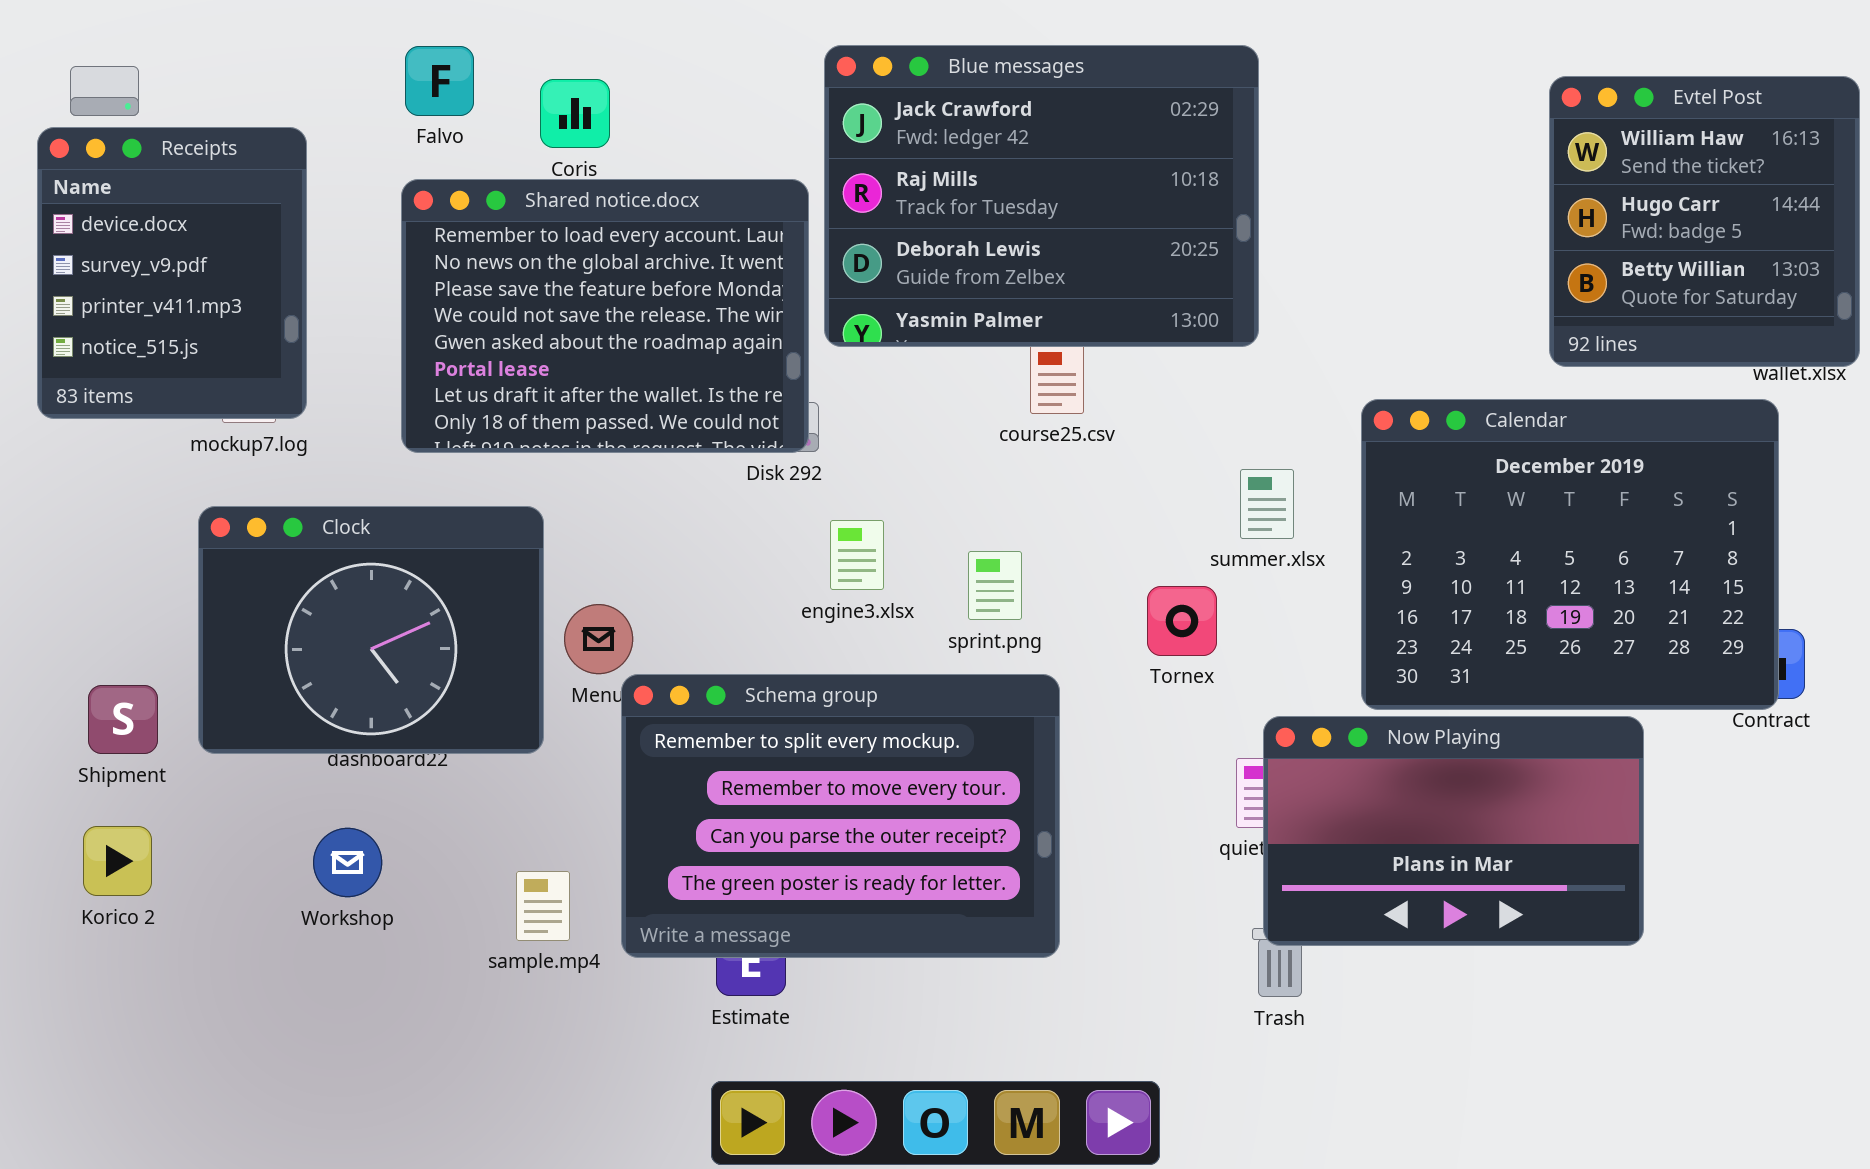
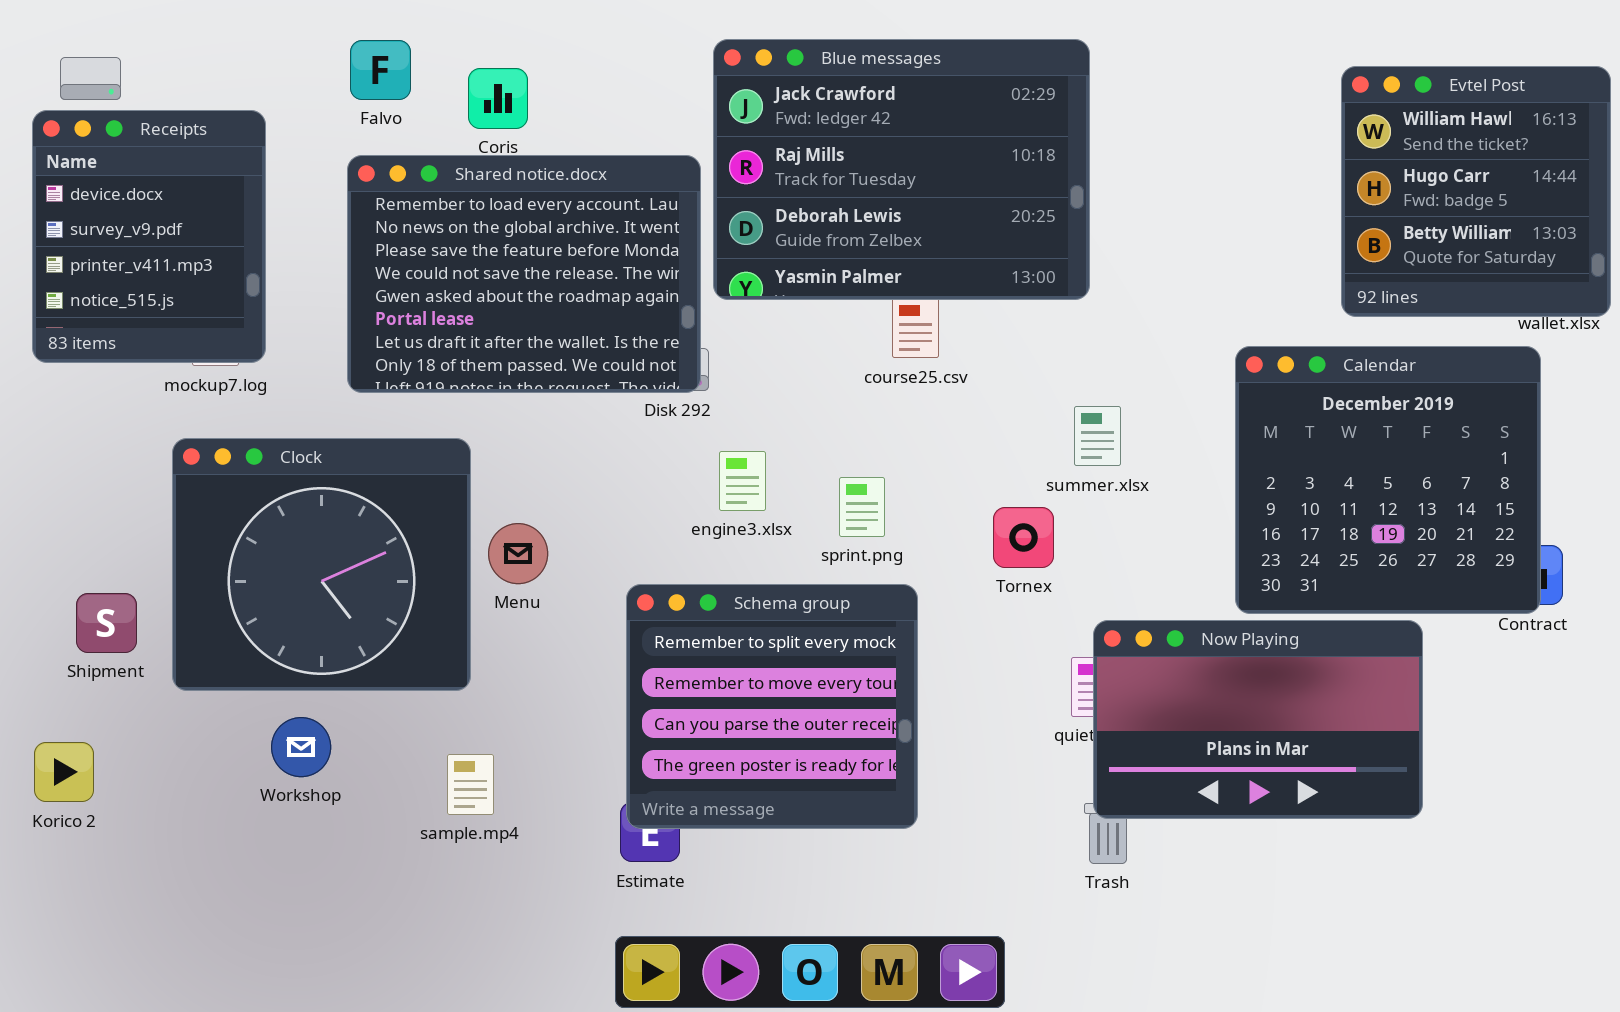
Calendar: [1361,399,1779,710] -> [1235,346,1541,614], resized
Clock: [198,506,544,754] -> [172,438,471,691], resized
Schema group: [621,674,1060,958] -> [626,584,918,829], resized
Korico 2: [83,826,152,896] -> [34,742,94,802], moved

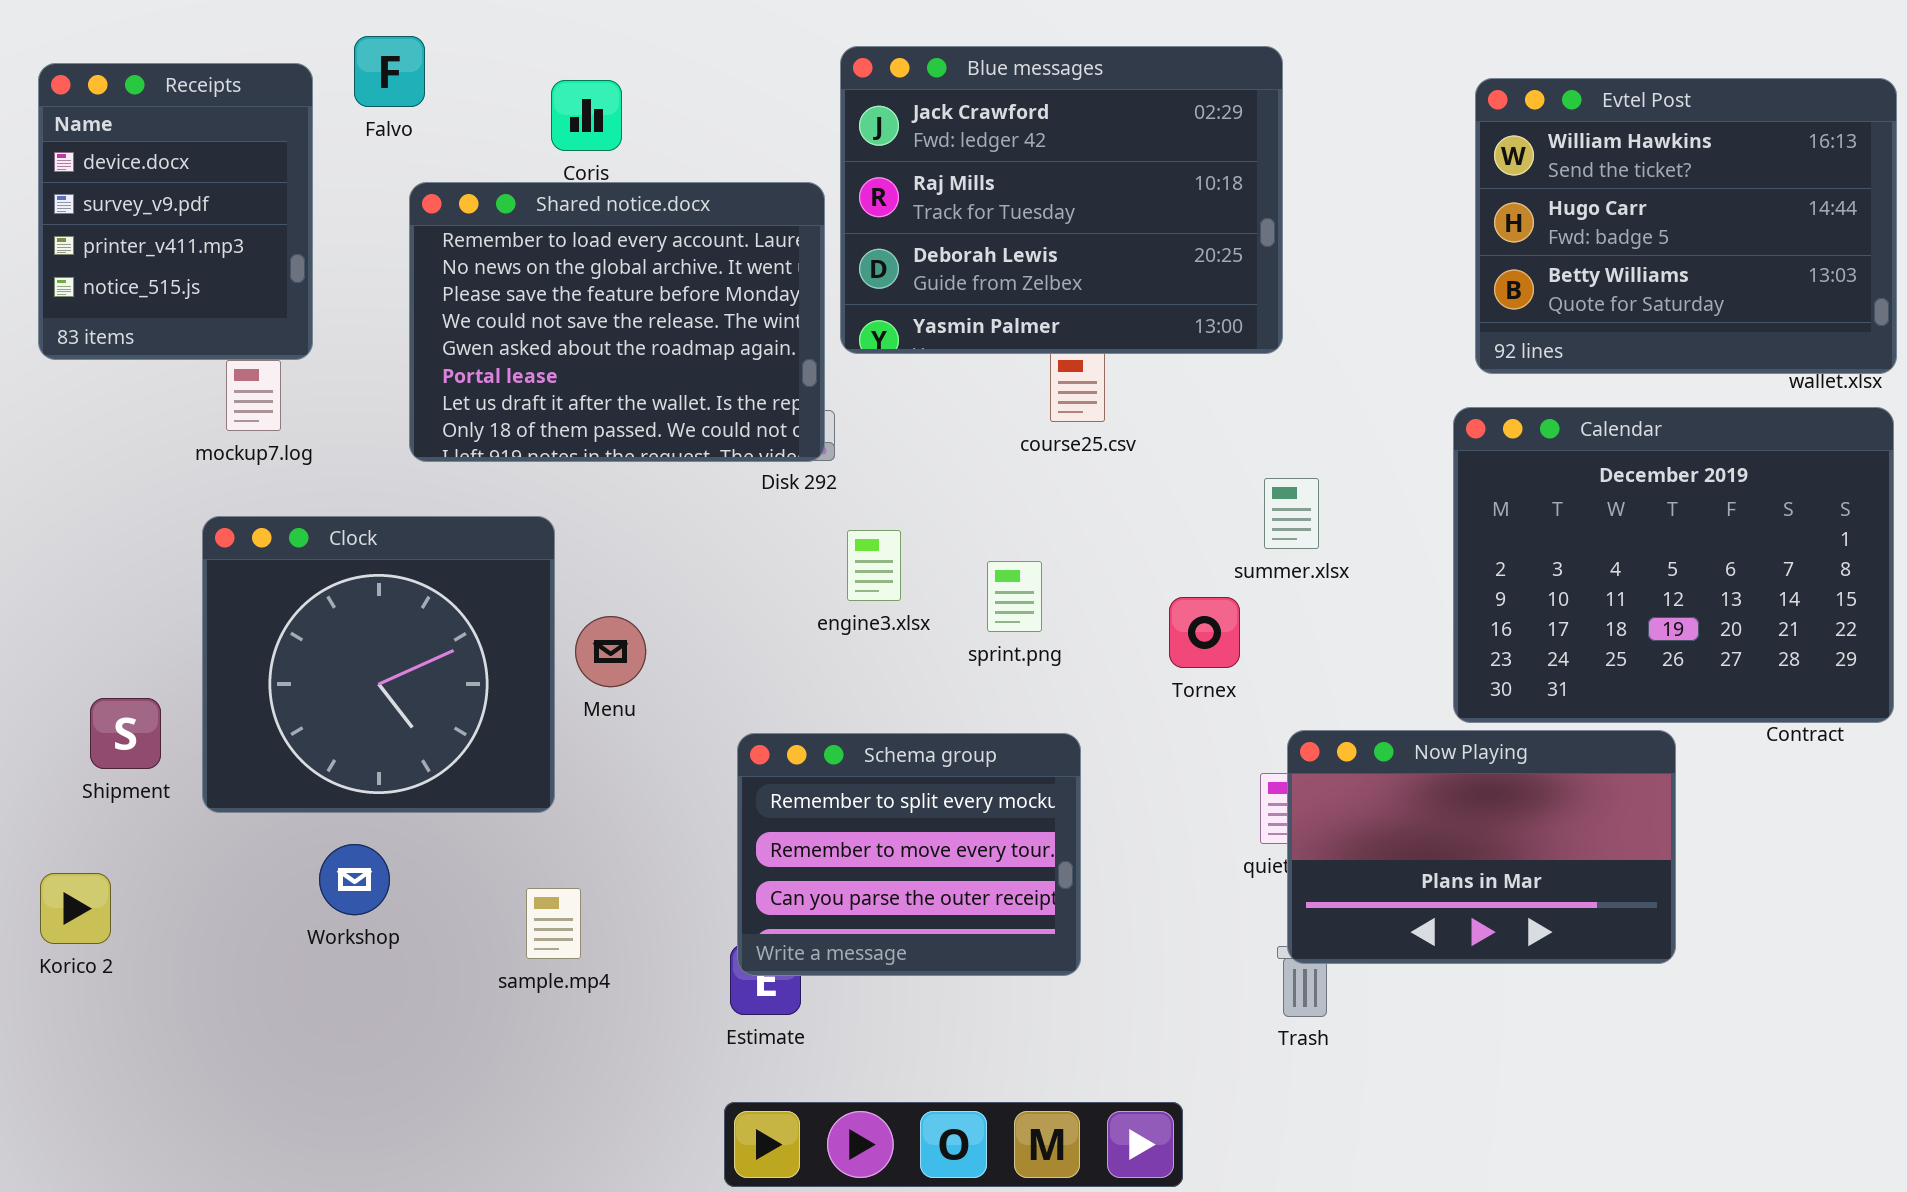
Falvo: [350,40,411,100] -> [354,36,425,107], moved
Evtel Post: [1341,66,1611,317] -> [1475,78,1897,374], resized
Receipts: [32,110,266,363] -> [38,63,313,360], moved
Calendar: [1235,346,1541,614] -> [1453,407,1894,723], resized
Schema group: [626,584,918,829] -> [737,733,1081,976], resized

